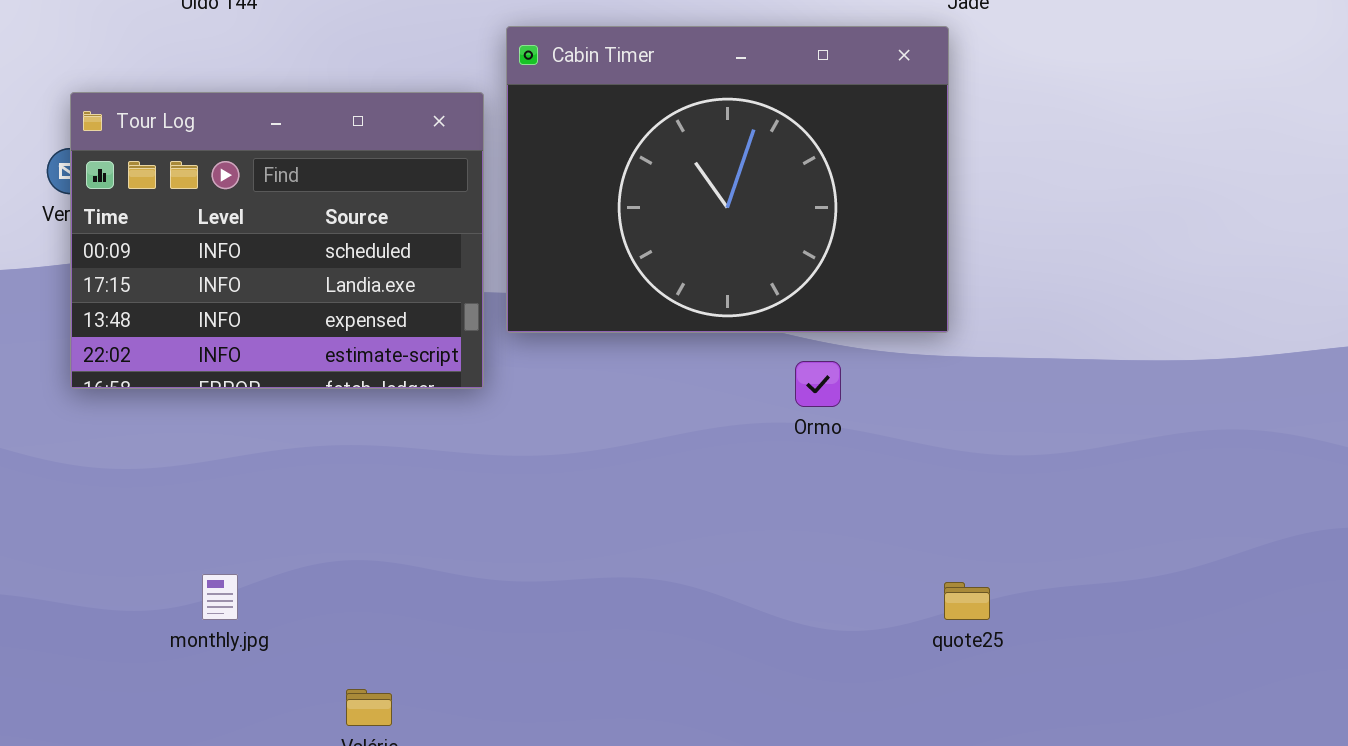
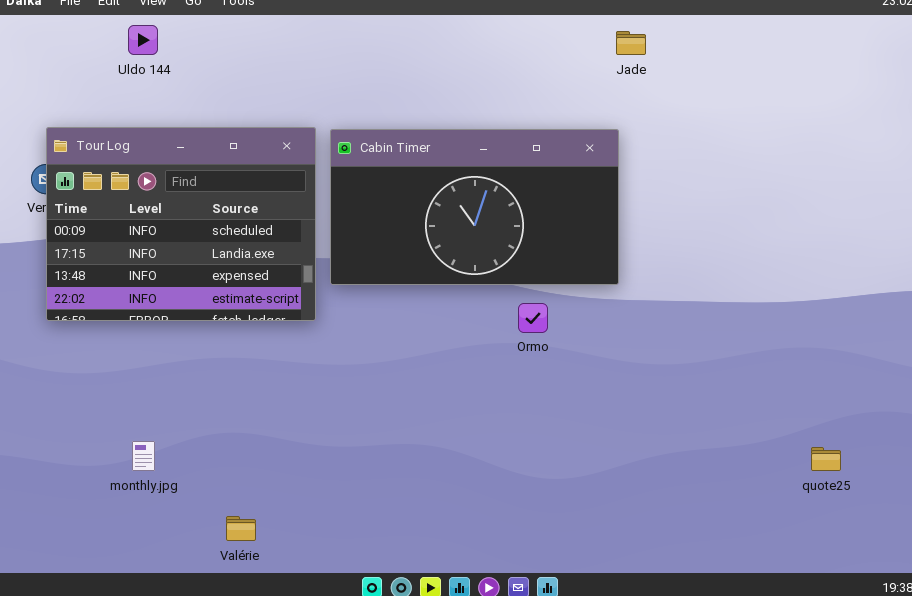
Cabin Timer: [506,26,949,333] -> [330,129,619,285], resized
quote25: [944,582,990,620] -> [811,447,841,471], moved

